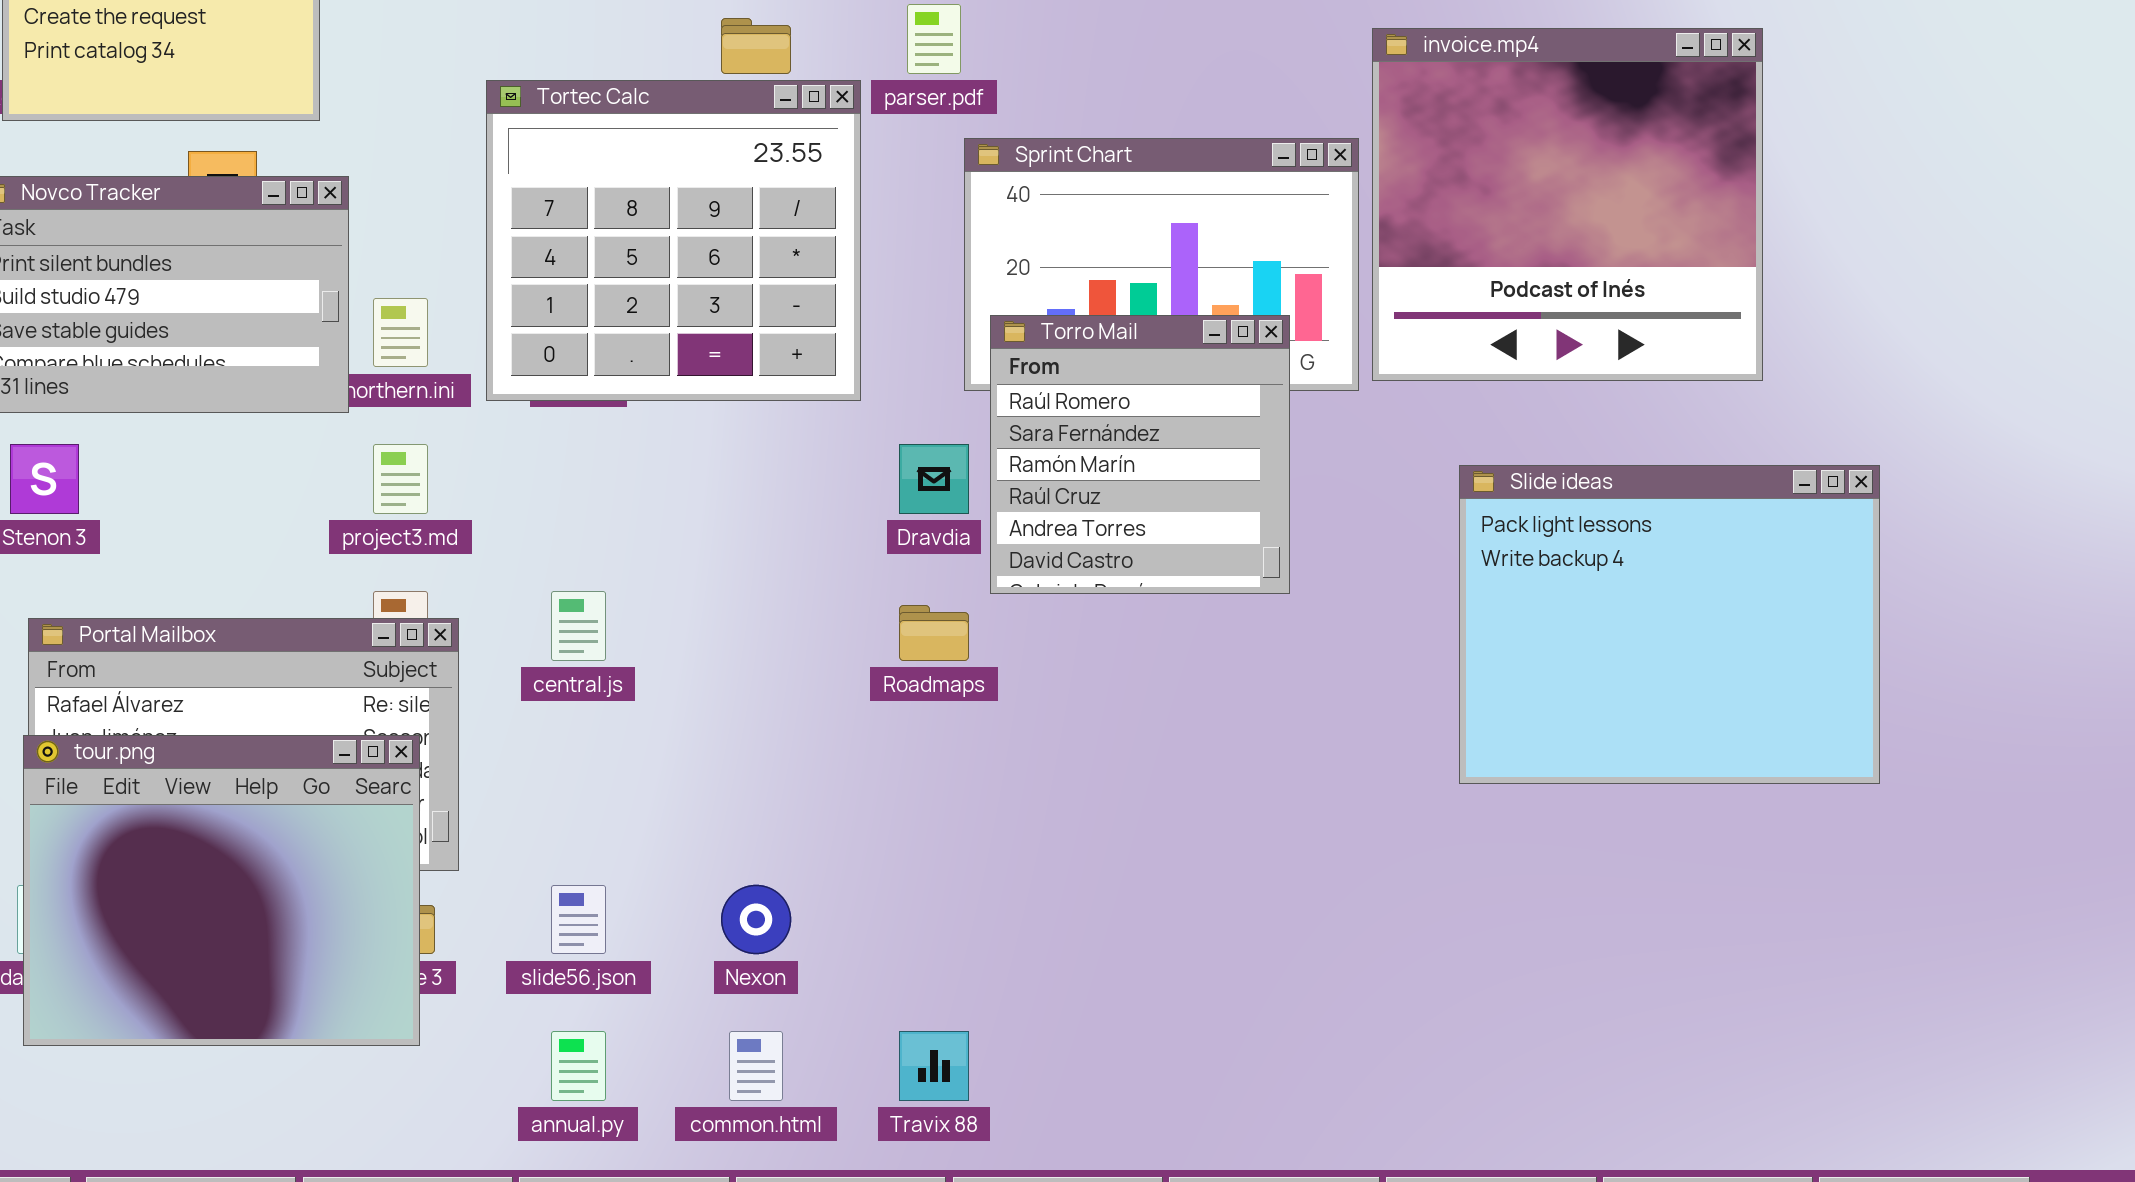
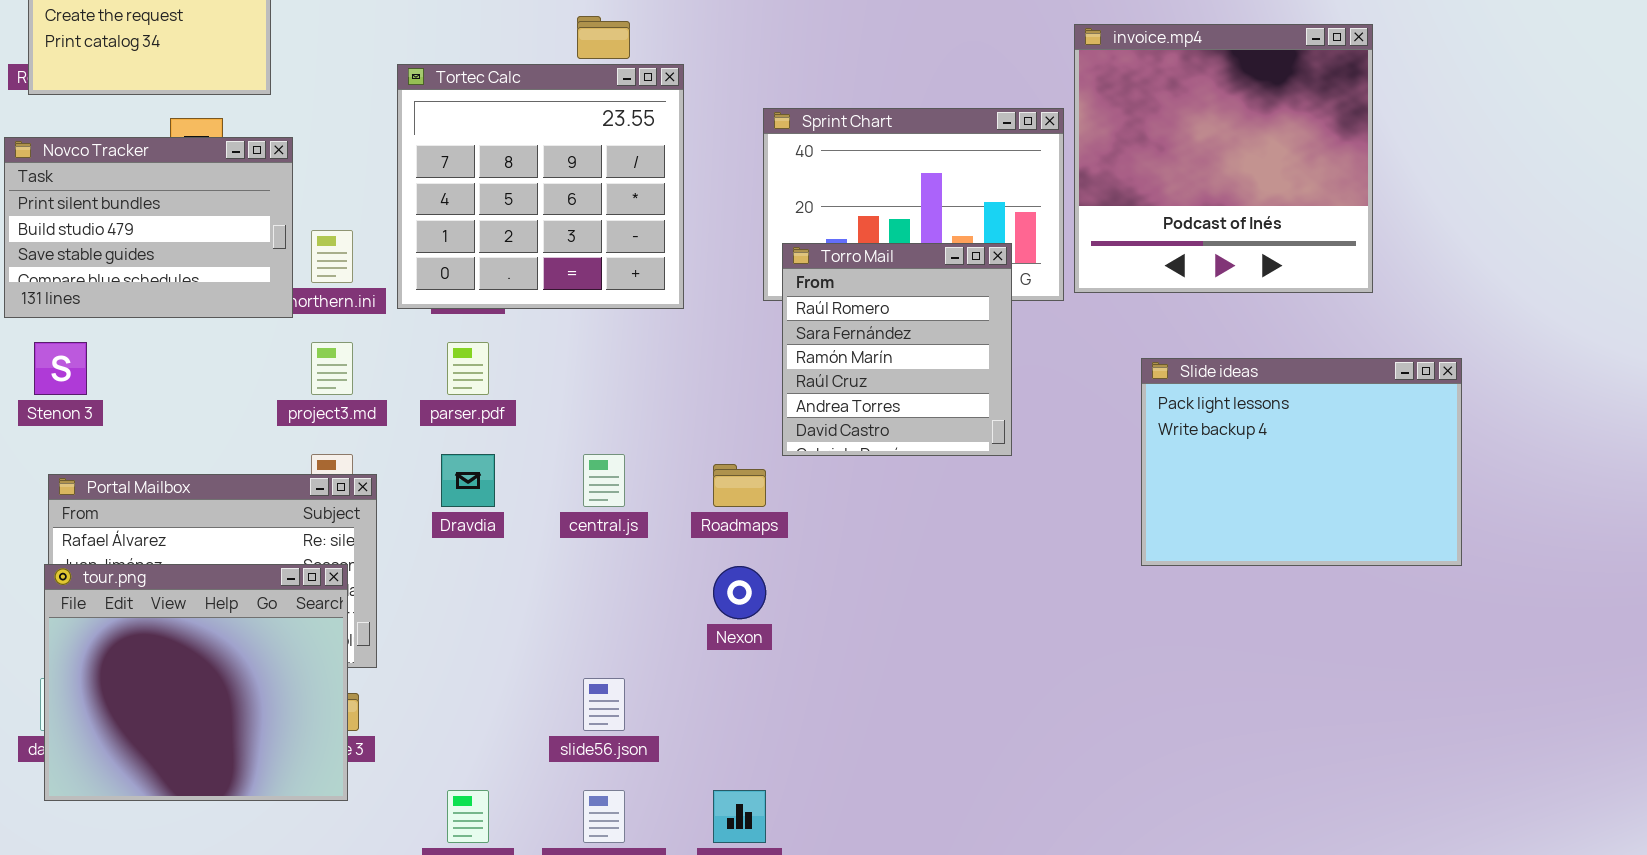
parser.pdf: [907,4,961,74] -> [447,342,489,395], moved
Dravdia: [899,444,969,514] -> [441,454,495,507], moved
Slide ideas: [1459,465,1880,784] -> [1141,358,1462,566], resized
central.js: [551,591,606,661] -> [583,454,625,507], moved
slide56.json: [551,885,606,954] -> [583,678,625,731], moved
Nexon: [721,885,791,954] -> [713,566,766,619], moved

